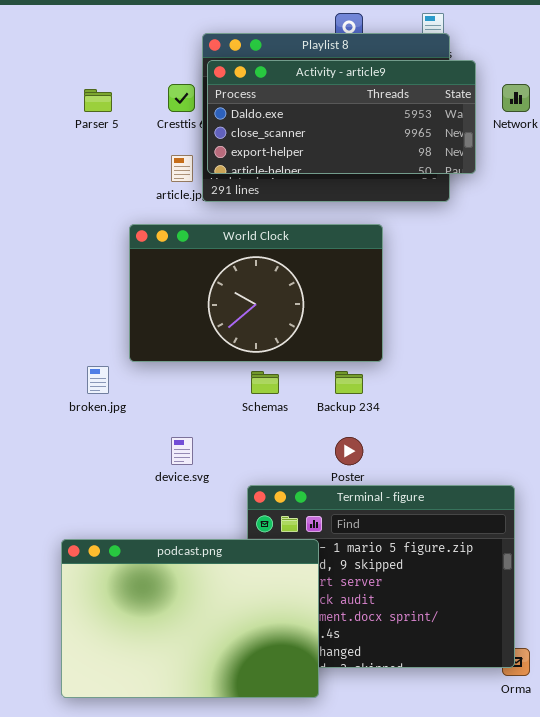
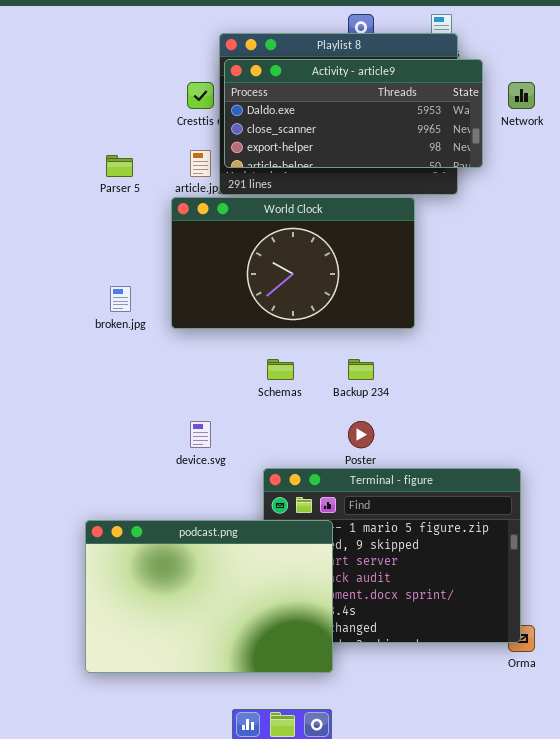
Parser 5: [84,89,112,112] -> [106,155,133,177], moved
World Clock: [129,224,383,362] -> [171,197,415,329], moved
broken.jpg: [87,366,109,394] -> [110,286,131,312], moved

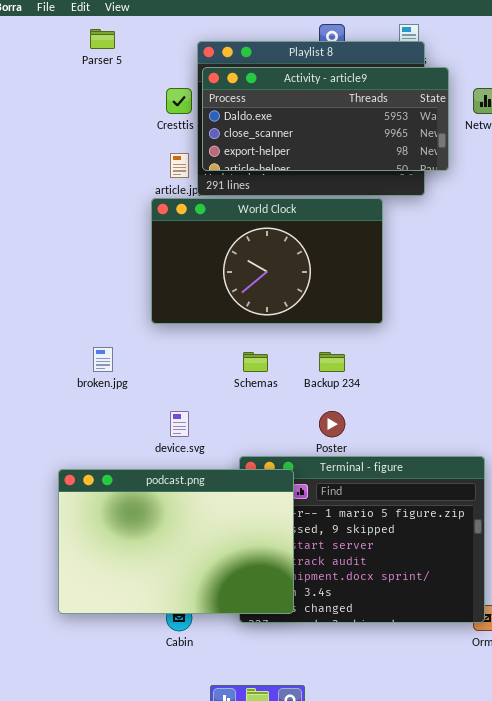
Parser 5: [106,155,133,177] -> [90,29,115,49], moved
broken.jpg: [110,286,131,312] -> [93,347,113,372], moved
podcast.png: [85,520,333,673] -> [58,469,294,614], moved

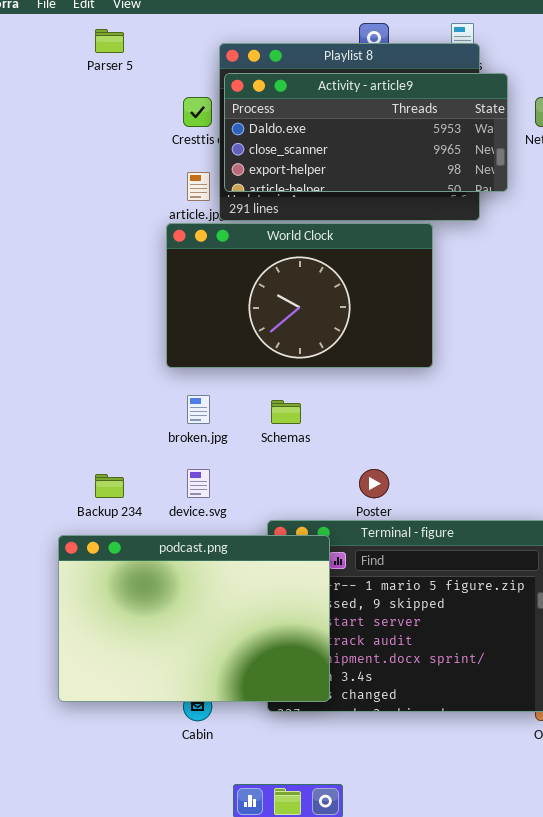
broken.jpg: [93,347,113,372] -> [187,395,210,424], moved
Backup 234: [319,352,345,372] -> [95,474,124,498], moved

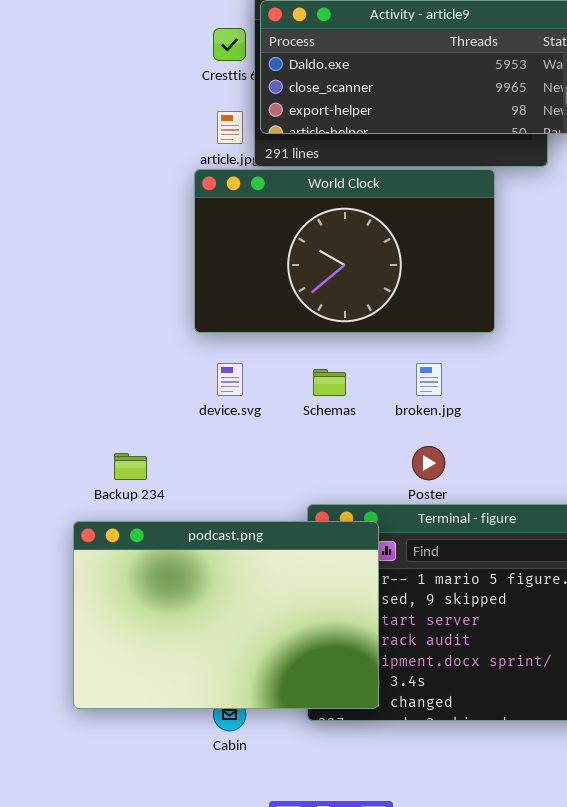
broken.jpg: [187,395,210,424] -> [416,363,442,396], moved
device.svg: [187,469,210,498] -> [217,363,243,396], moved

